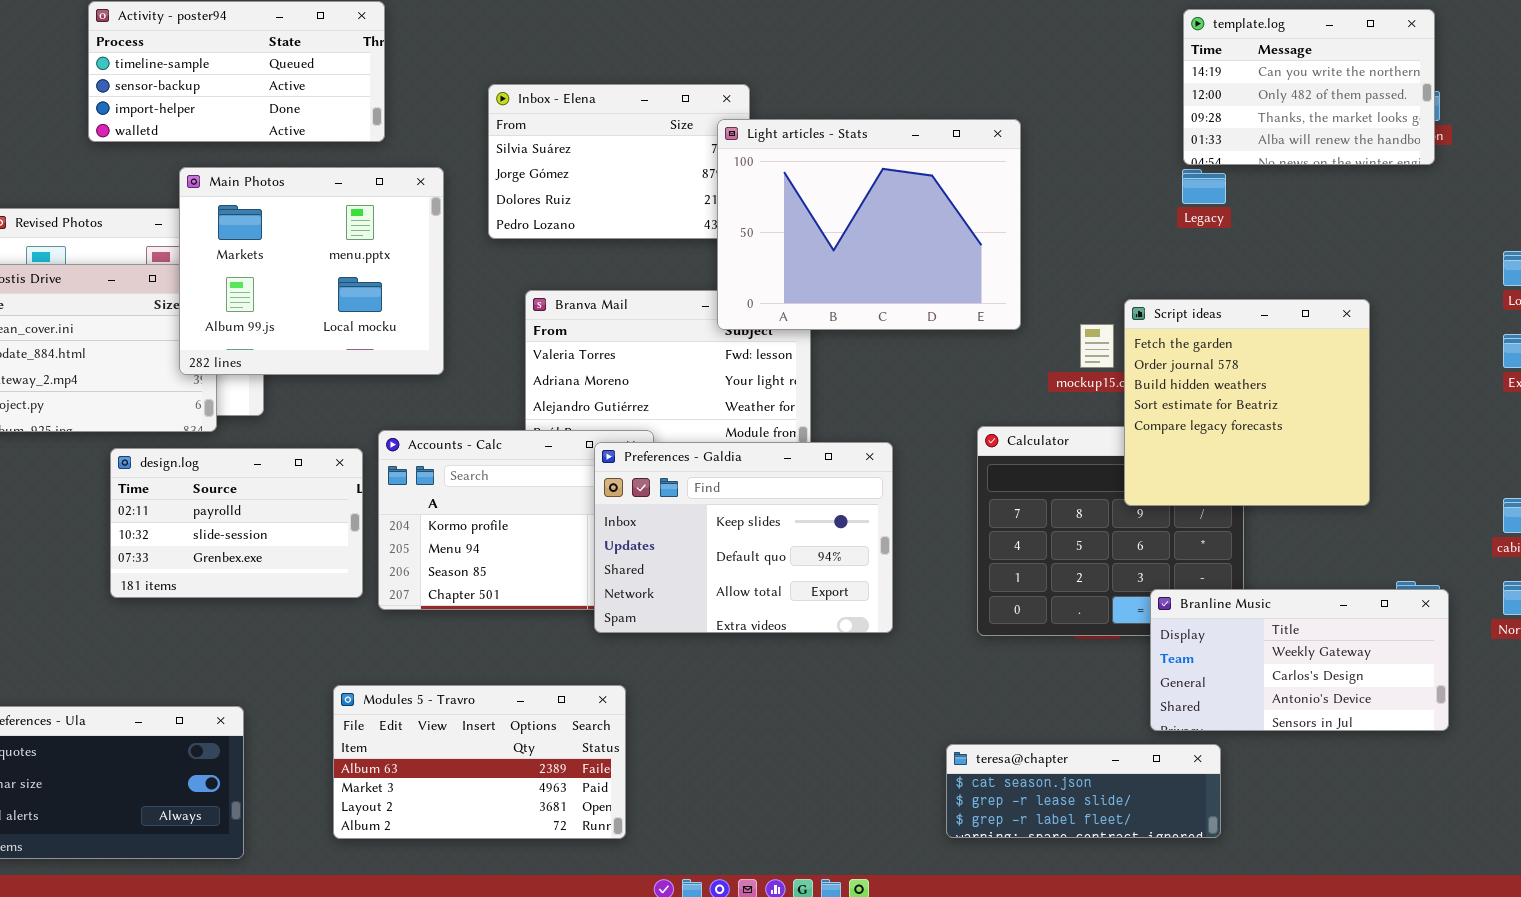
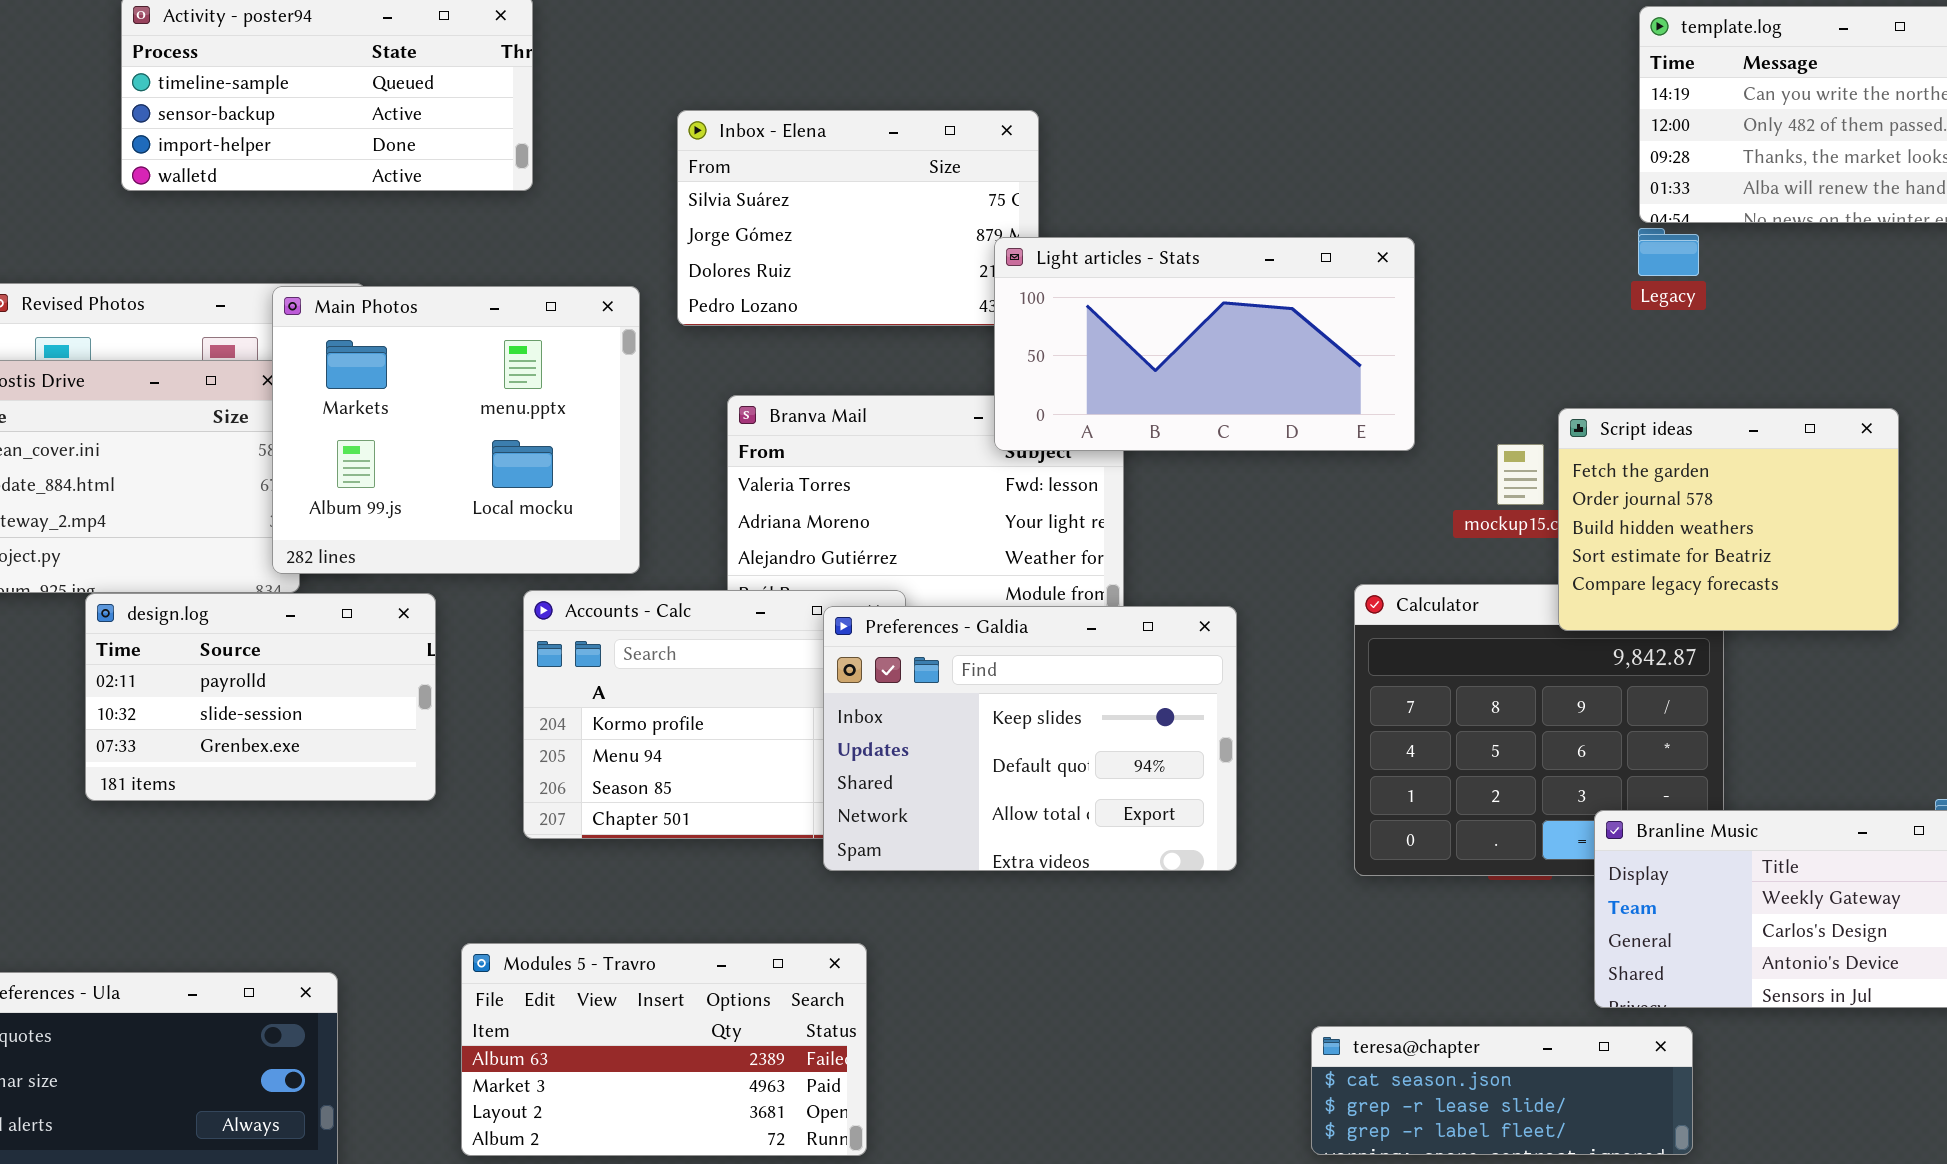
Light articles - Stats: [717,119,1021,330] -> [994,237,1415,451], resized
Main Photos: [179,167,444,375] -> [272,286,640,574], moved
Script ideas: [1124,299,1370,506] -> [1558,408,1899,631], resized
design.log: [110,448,363,598] -> [85,593,436,801], moved

